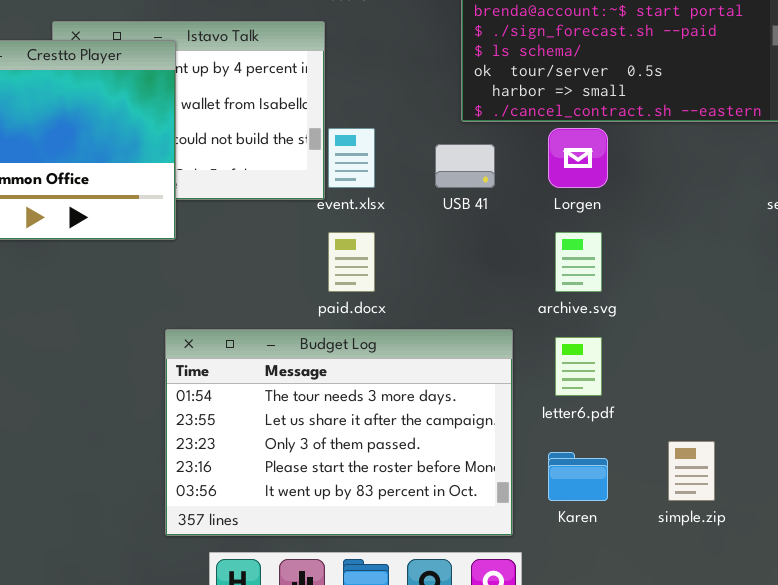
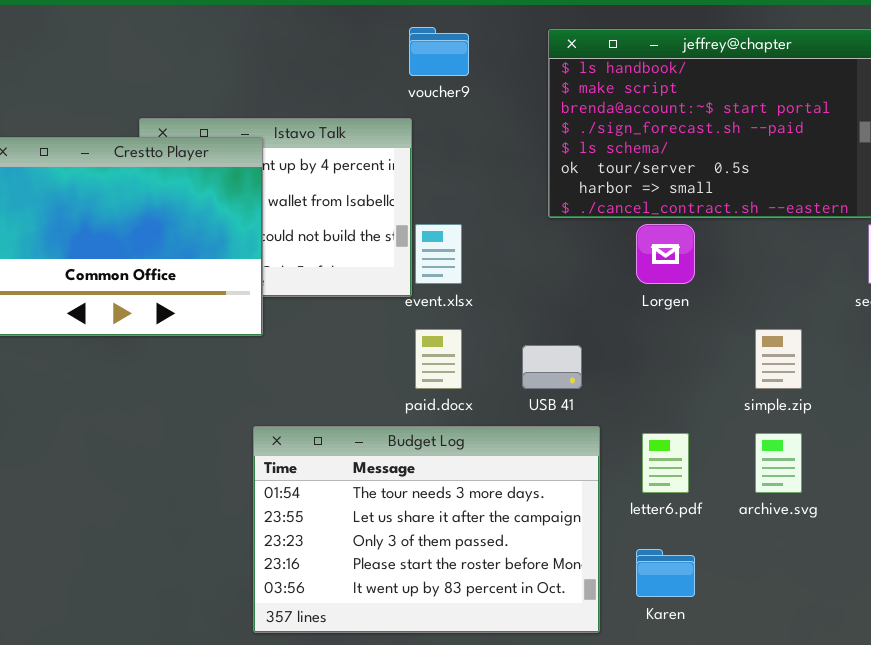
USB 41: [435,144,495,188] -> [522,345,582,389], moved
archive.svg: [555,232,602,292] -> [755,433,802,493], moved
simple.zip: [668,441,715,501] -> [755,329,802,389], moved

